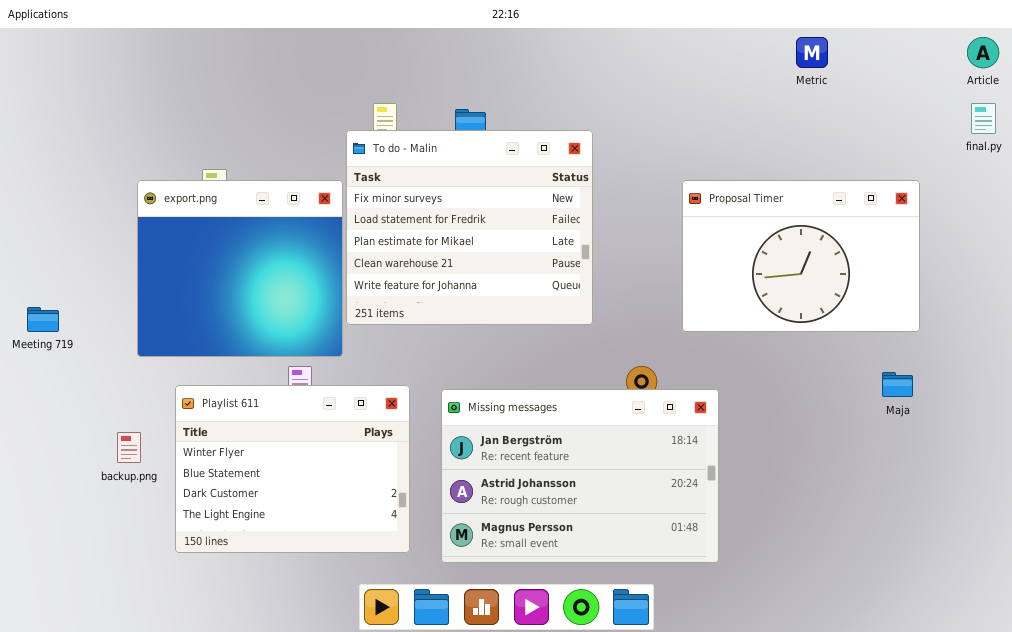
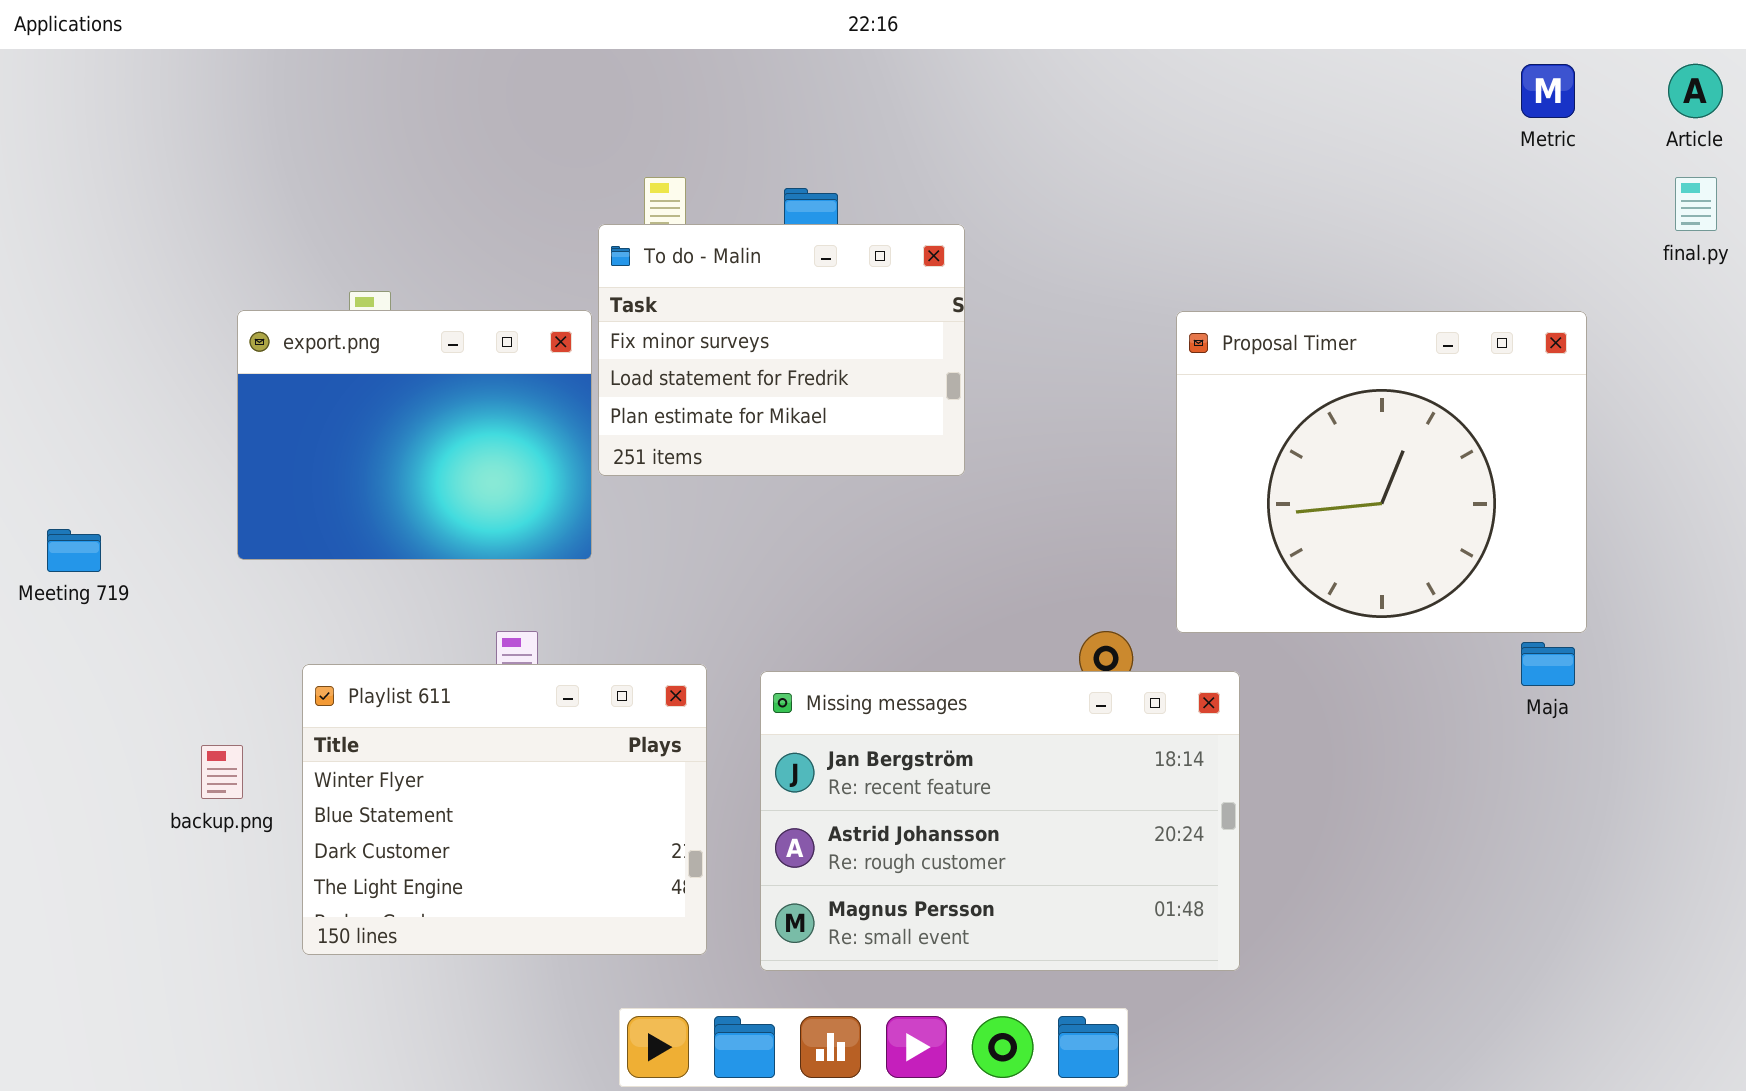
Metric: [796,37,828,68] -> [1521,64,1575,118], moved
To do - Malin: [346,130,593,325] -> [598,224,965,476], resized
export.png: [137,180,343,357] -> [237,310,592,560], resized
Proposal Timer: [682,180,920,332] -> [1176,311,1587,633], resized

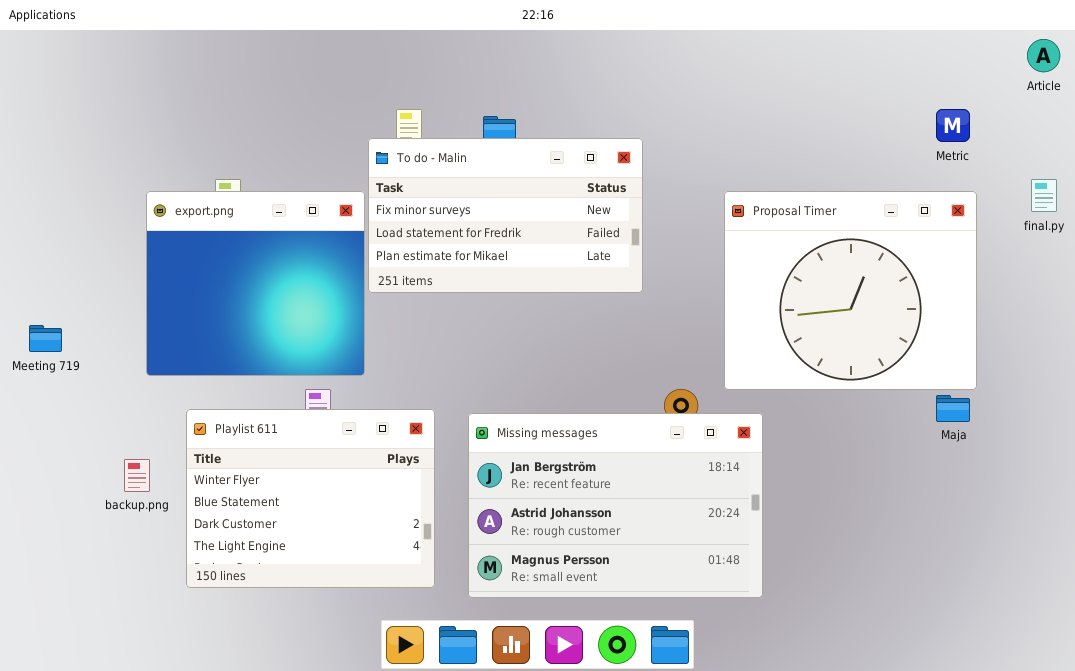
Metric: [1521,64,1575,118] -> [936,109,970,142], moved
final.py: [1675,177,1717,231] -> [1031,179,1057,212], moved
To do - Malin: [598,224,965,476] -> [368,138,643,293], resized
export.png: [237,310,592,560] -> [146,191,365,376], resized

